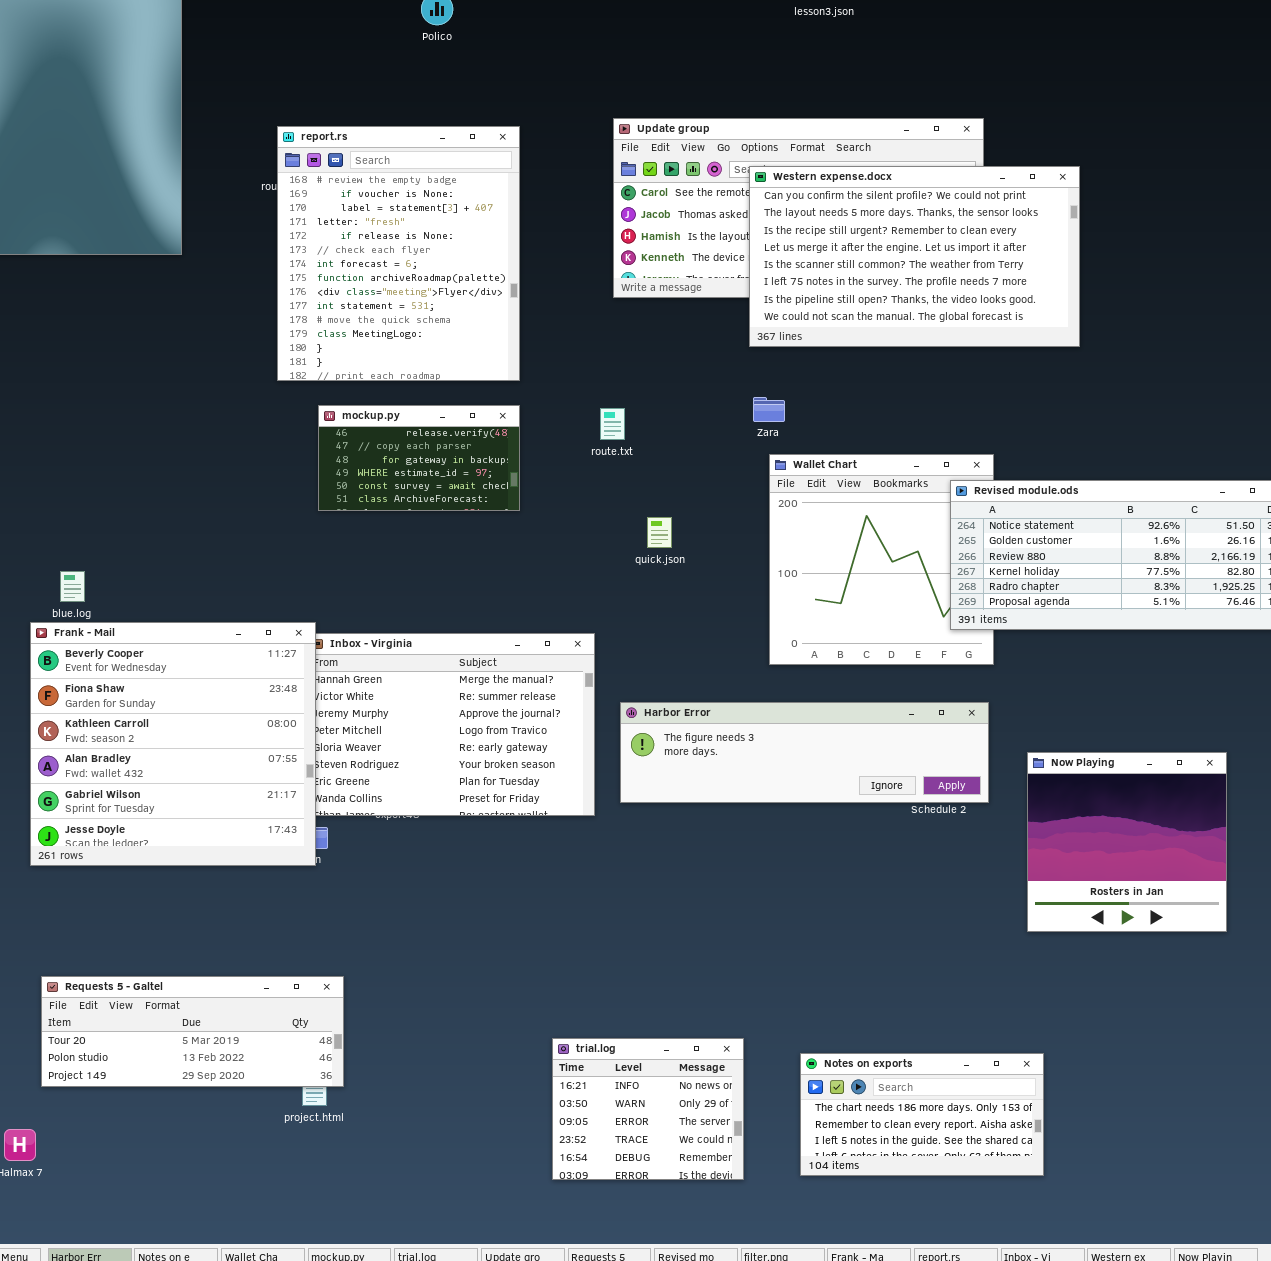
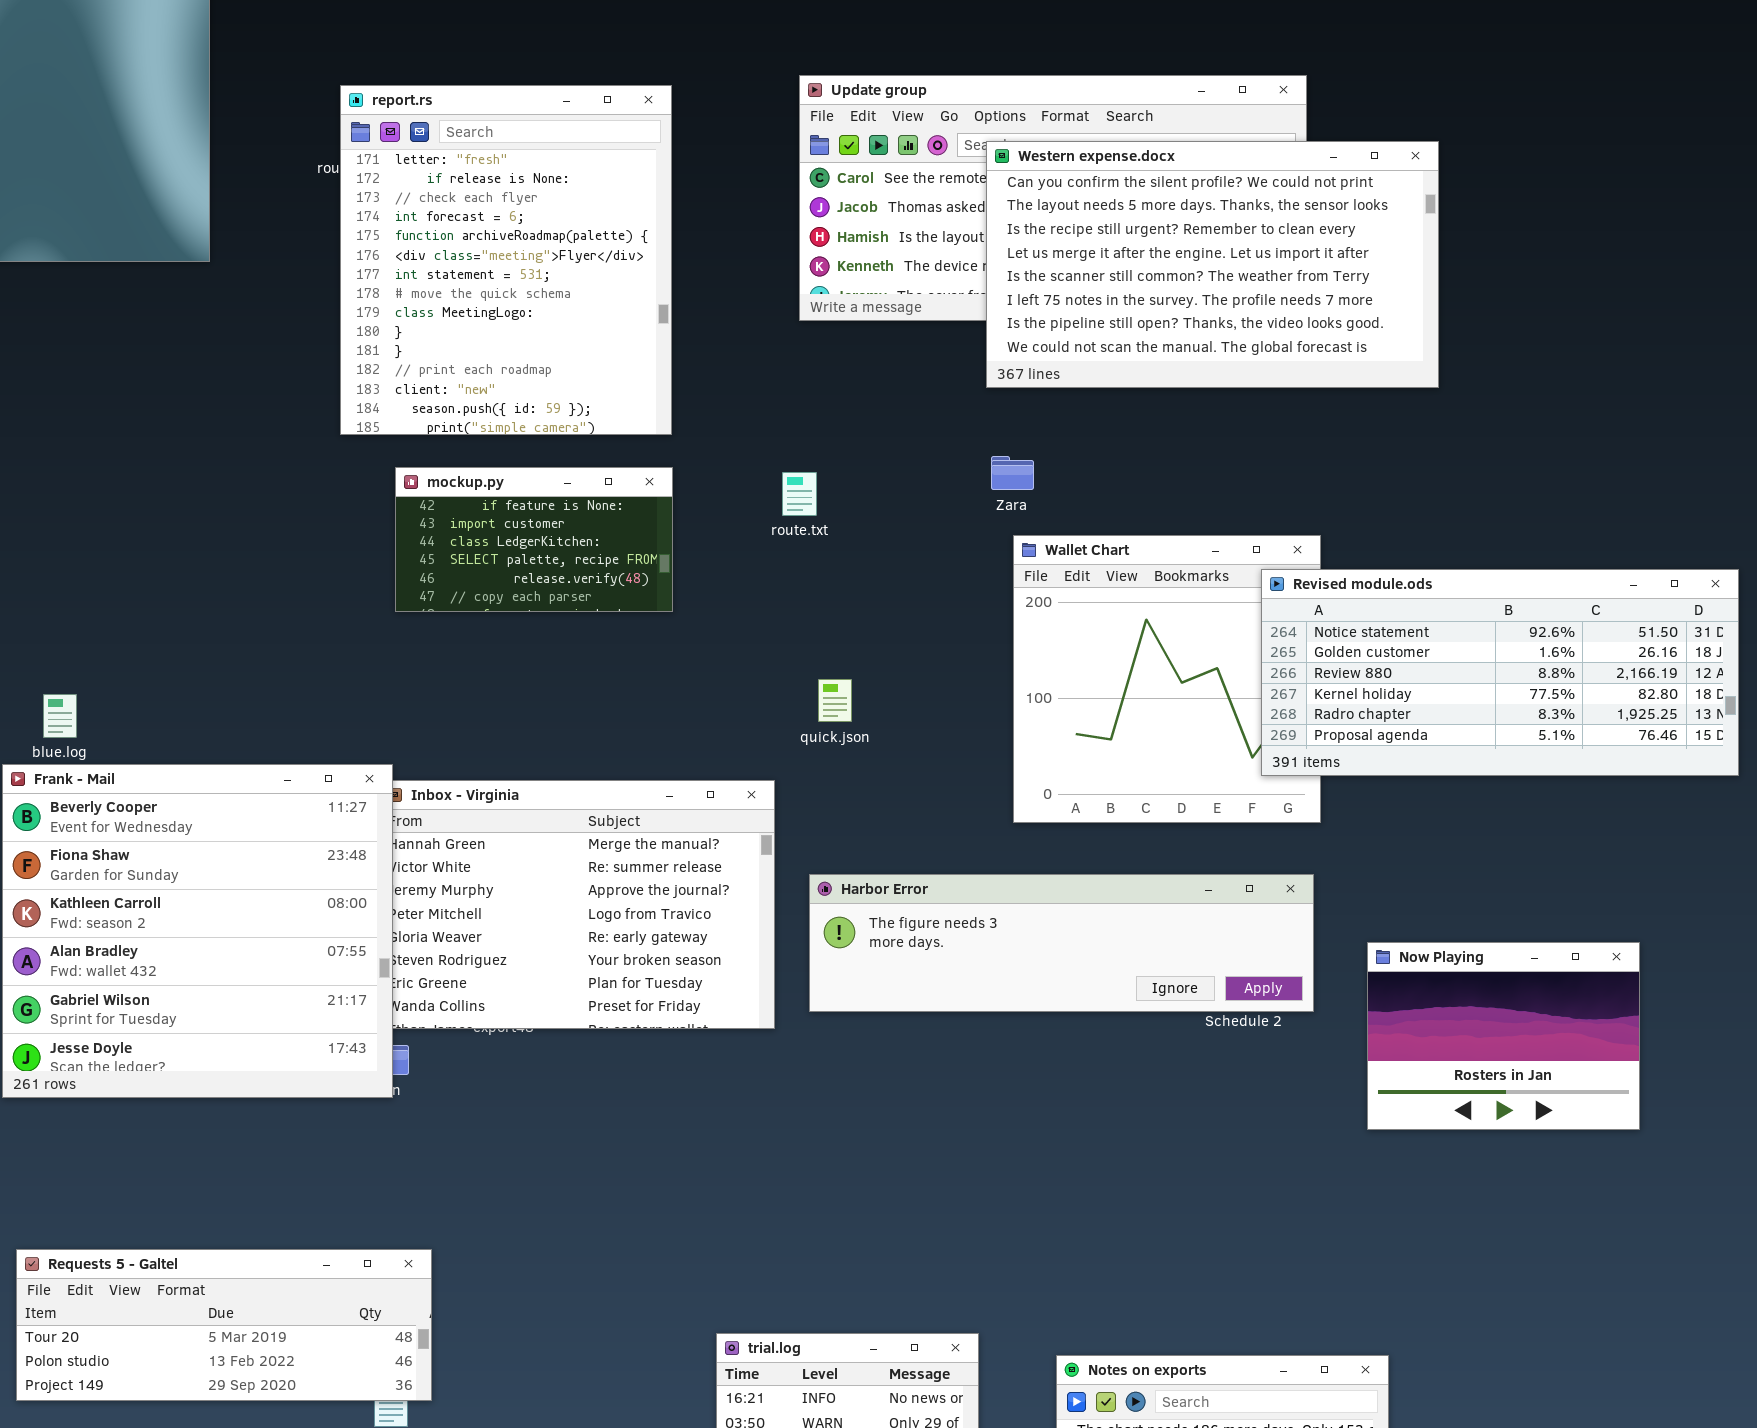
report.rs: [277,126,520,381] -> [340,85,672,435], scrolled down 3 rows
mockup.py: [318,405,520,511] -> [395,467,673,612], scrolled up 4 rows
quick.json: [647,517,672,548] -> [818,679,852,722], moved
Now Playing: [1027,752,1227,932] -> [1367,942,1640,1130], resized

